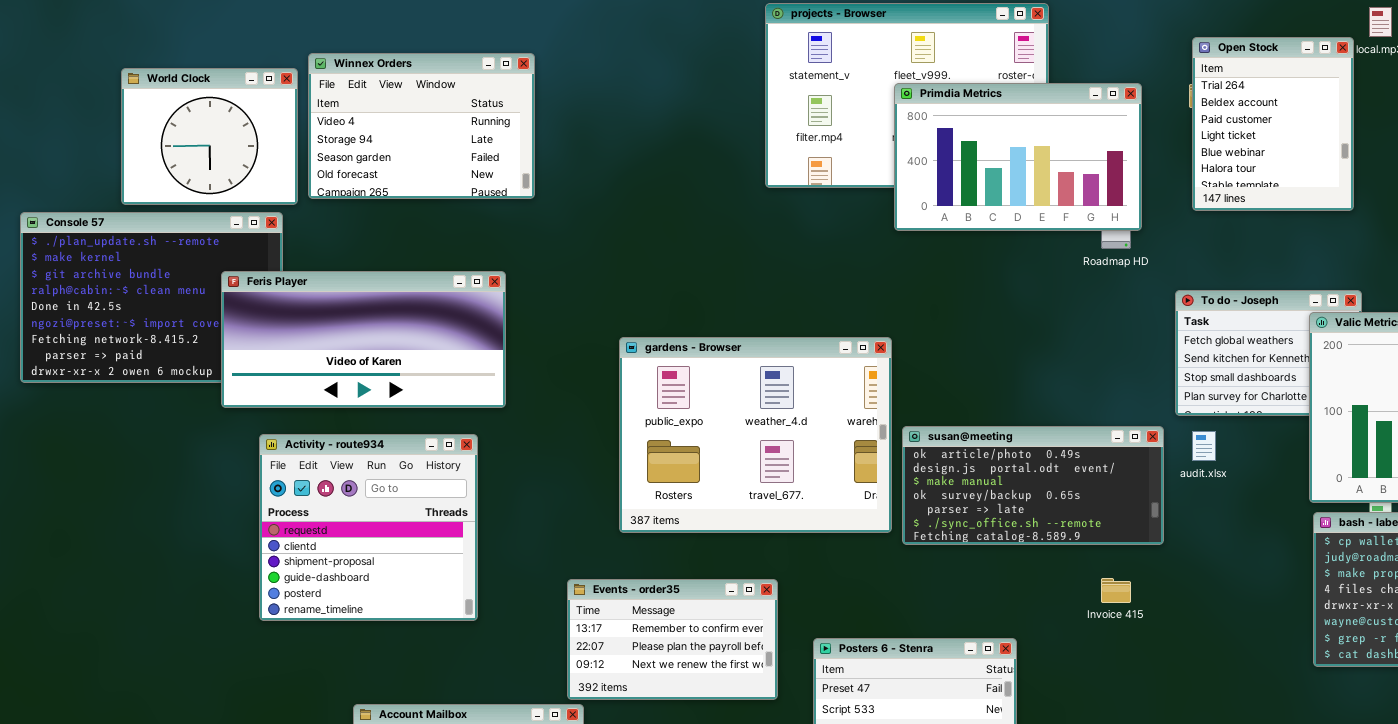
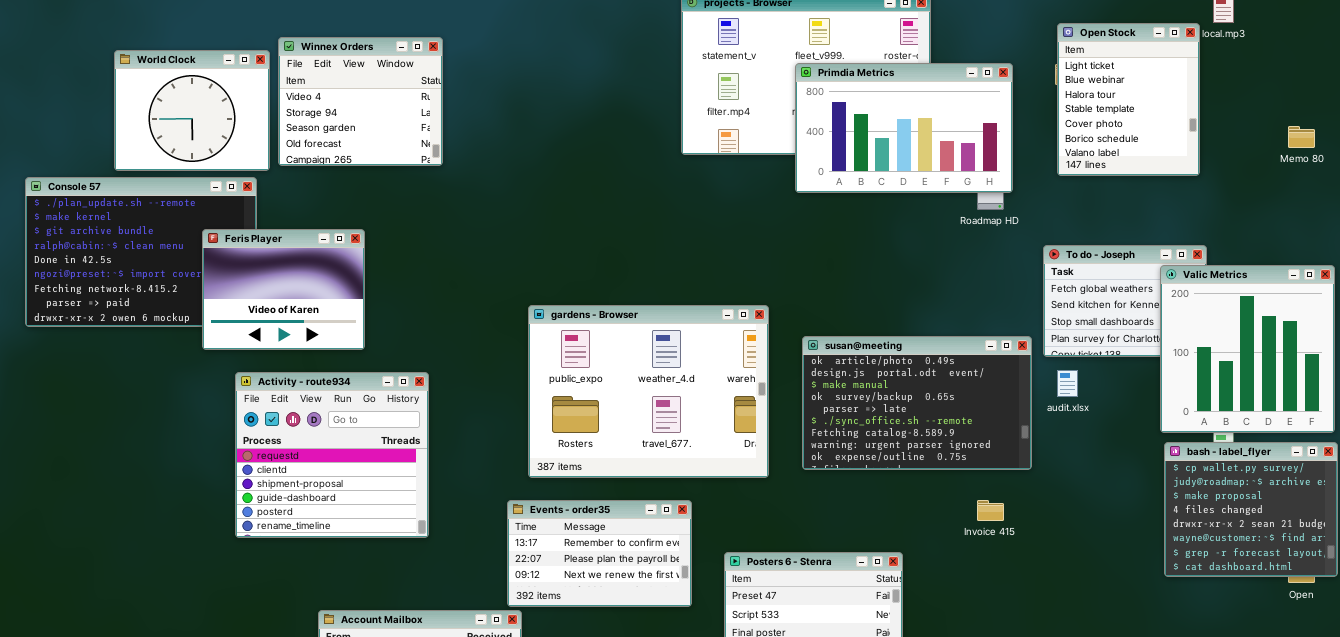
Open Stock: [1192,37,1354,211] -> [1057,23,1200,176], scrolled down 3 rows
Winnex Orders: [308,53,535,199] -> [278,37,443,166], resized
Feris Player: [221,271,506,408] -> [202,229,365,350], resized
gardens - Browser: [619,337,892,533] -> [528,305,769,478], moved
susan@meeting: [902,426,1164,545] -> [802,336,1032,470], resized

